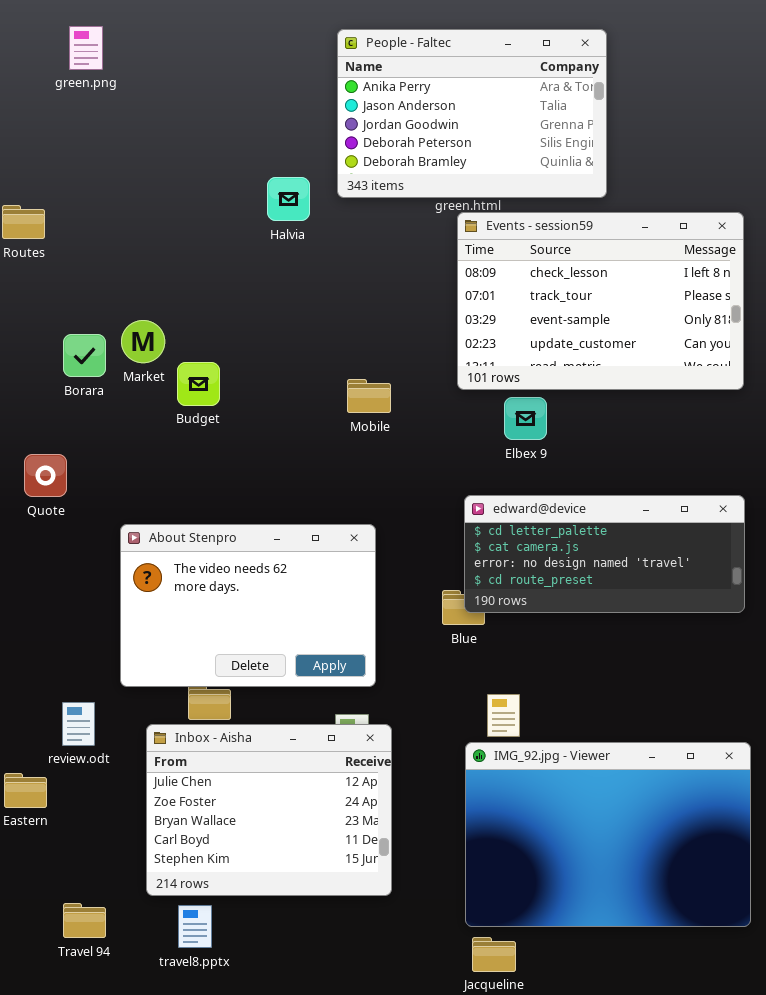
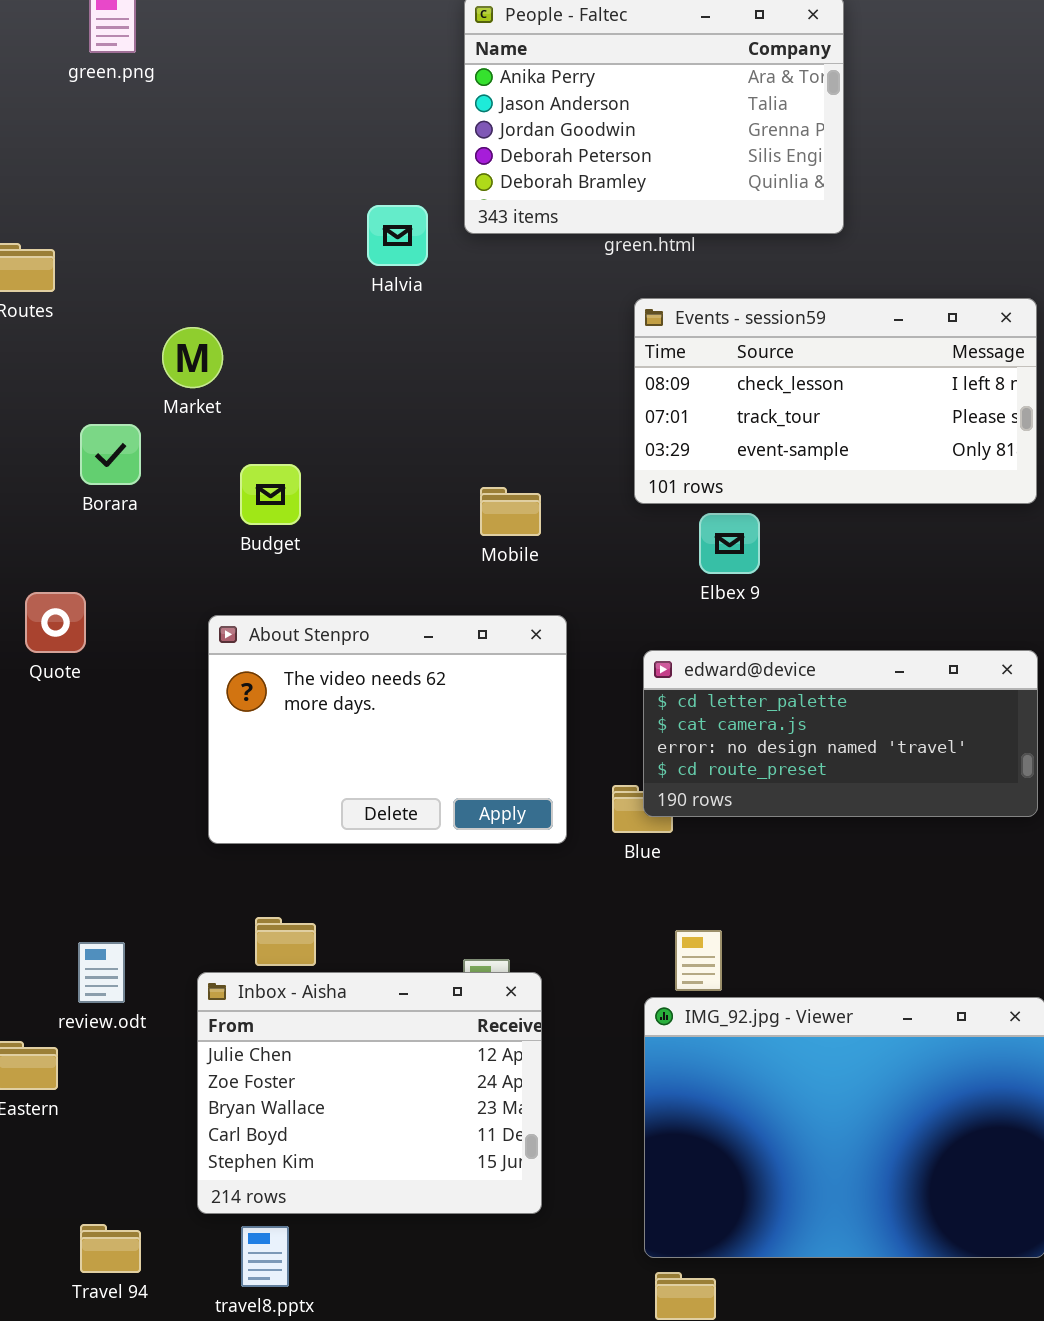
Events - session59: [457,212,744,390] -> [634,298,1037,504], resized
Market: [121,320,165,363] -> [162,327,223,388], moved
About Stenpro: [120,524,376,687] -> [208,615,567,844], moved

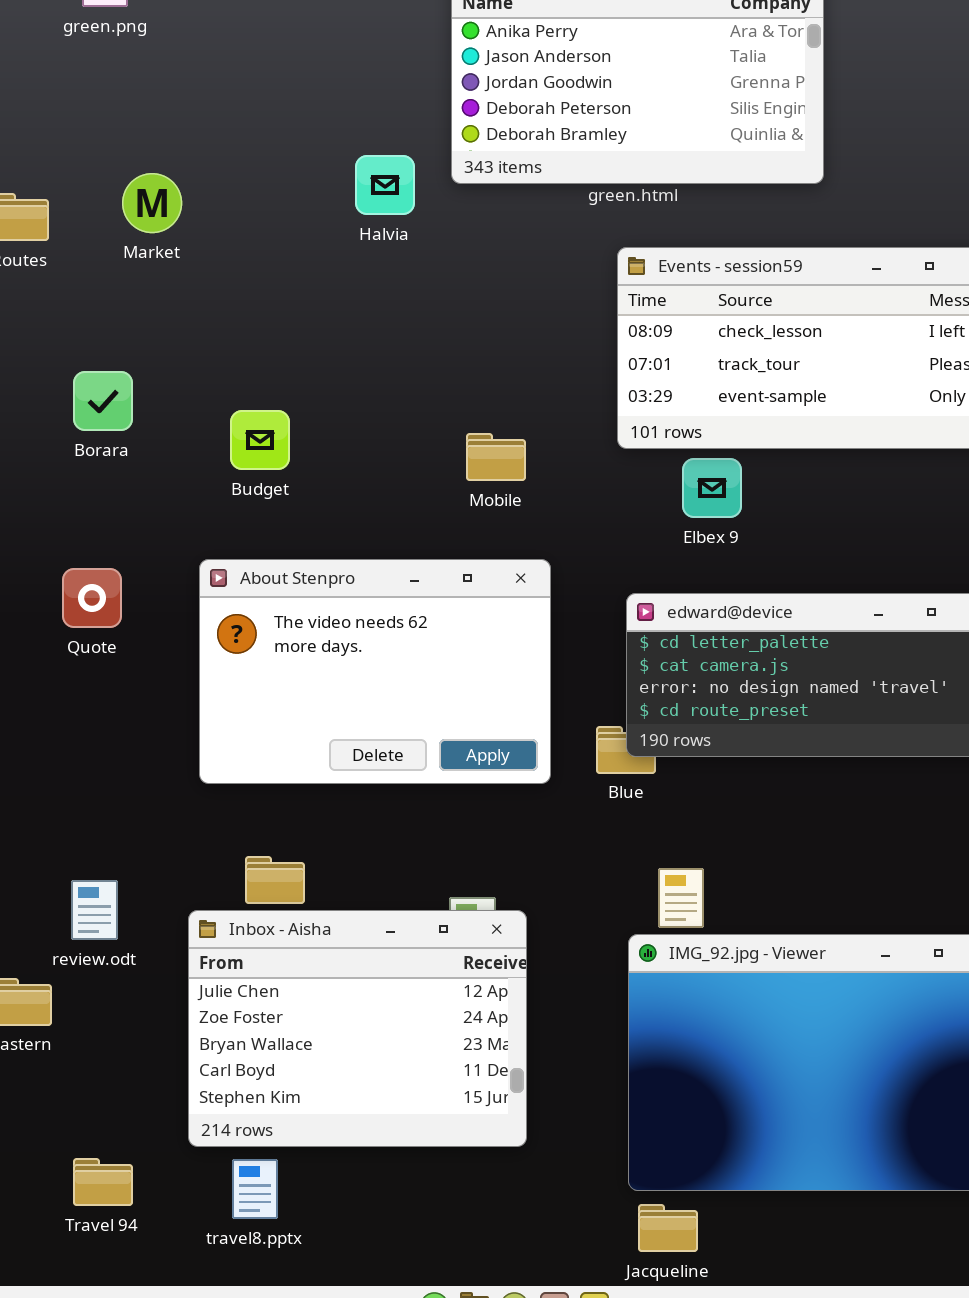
Market: [162,327,223,388] -> [122,173,182,233], moved
Quote: [25,592,86,653] -> [62,568,122,628], moved

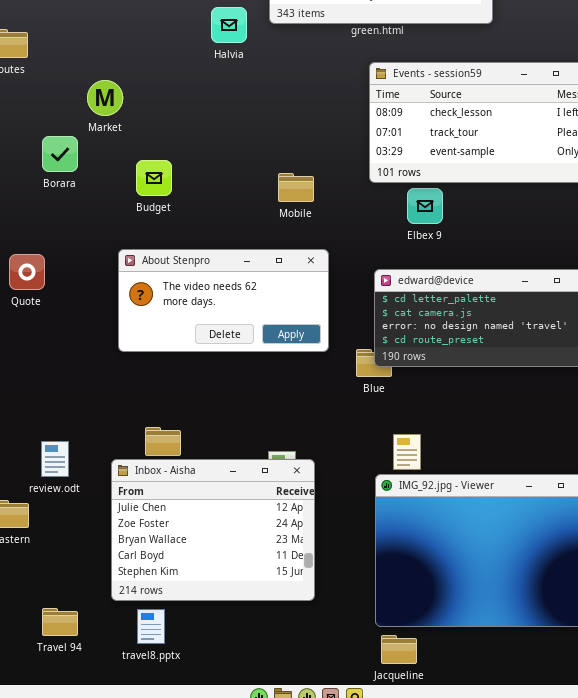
Market: [122,173,182,233] -> [87,80,123,116], moved
About Stenpro: [199,559,551,784] -> [118,249,329,352], resized
Quote: [62,568,122,628] -> [9,254,45,290], moved

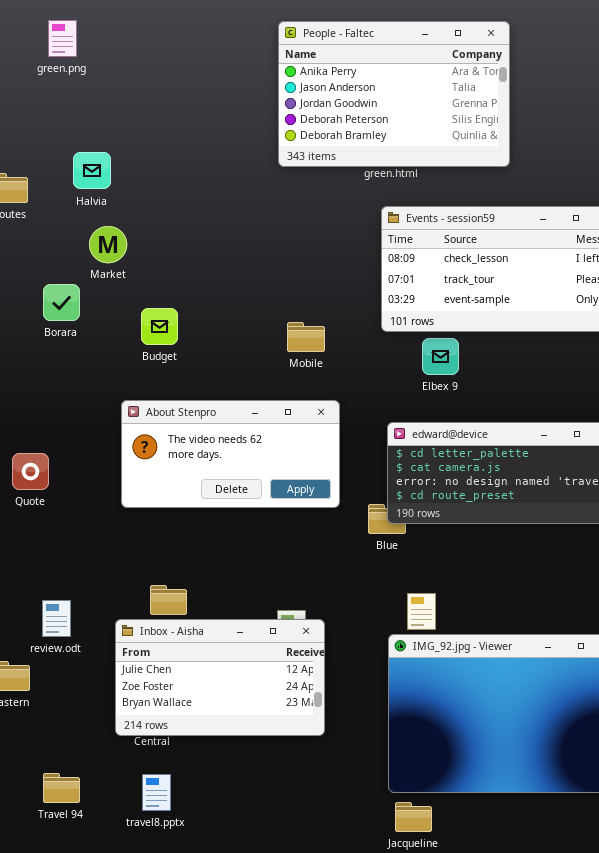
Halvia: [211,7,247,43] -> [73,152,111,189], moved
Quote: [9,254,45,290] -> [12,453,49,490], moved
Inbox - Aisha: [111,459,315,601] -> [115,619,325,736], resized

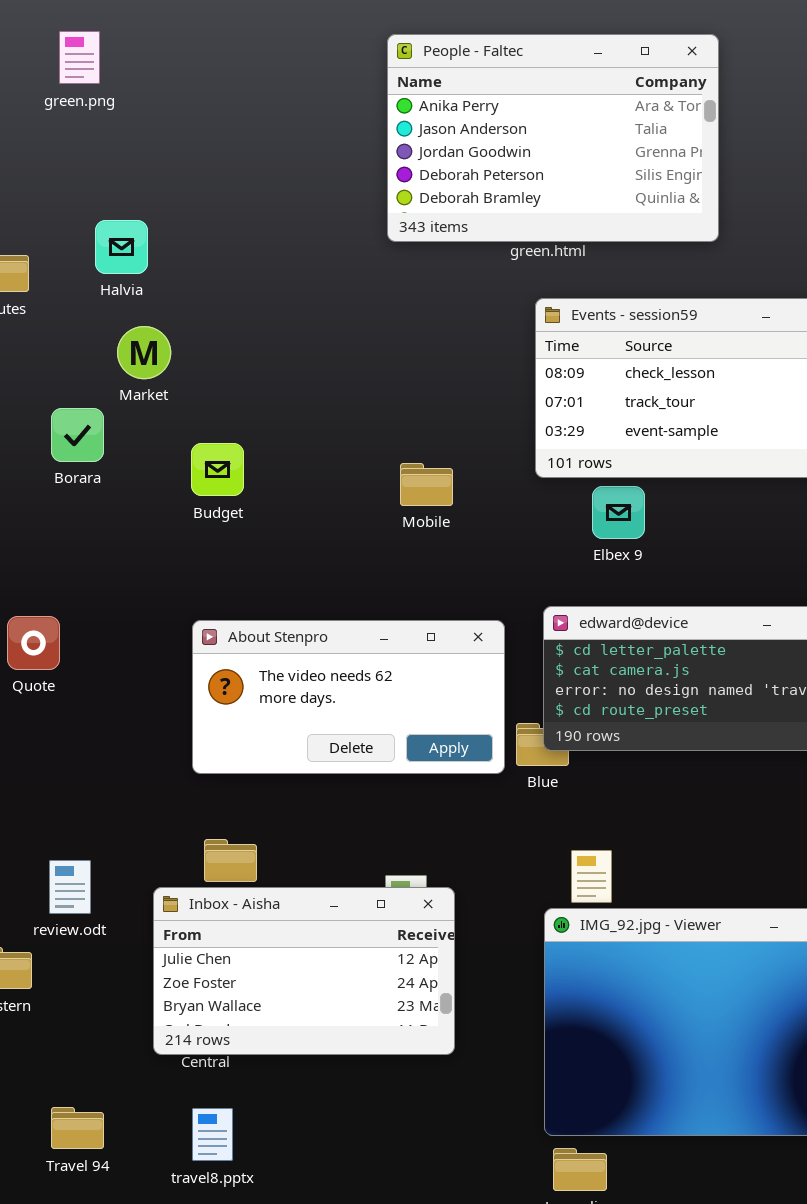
About Stenpro: [121,400,340,508] -> [192,620,505,774], moved
Quote: [12,453,49,490] -> [7,616,60,670], moved

